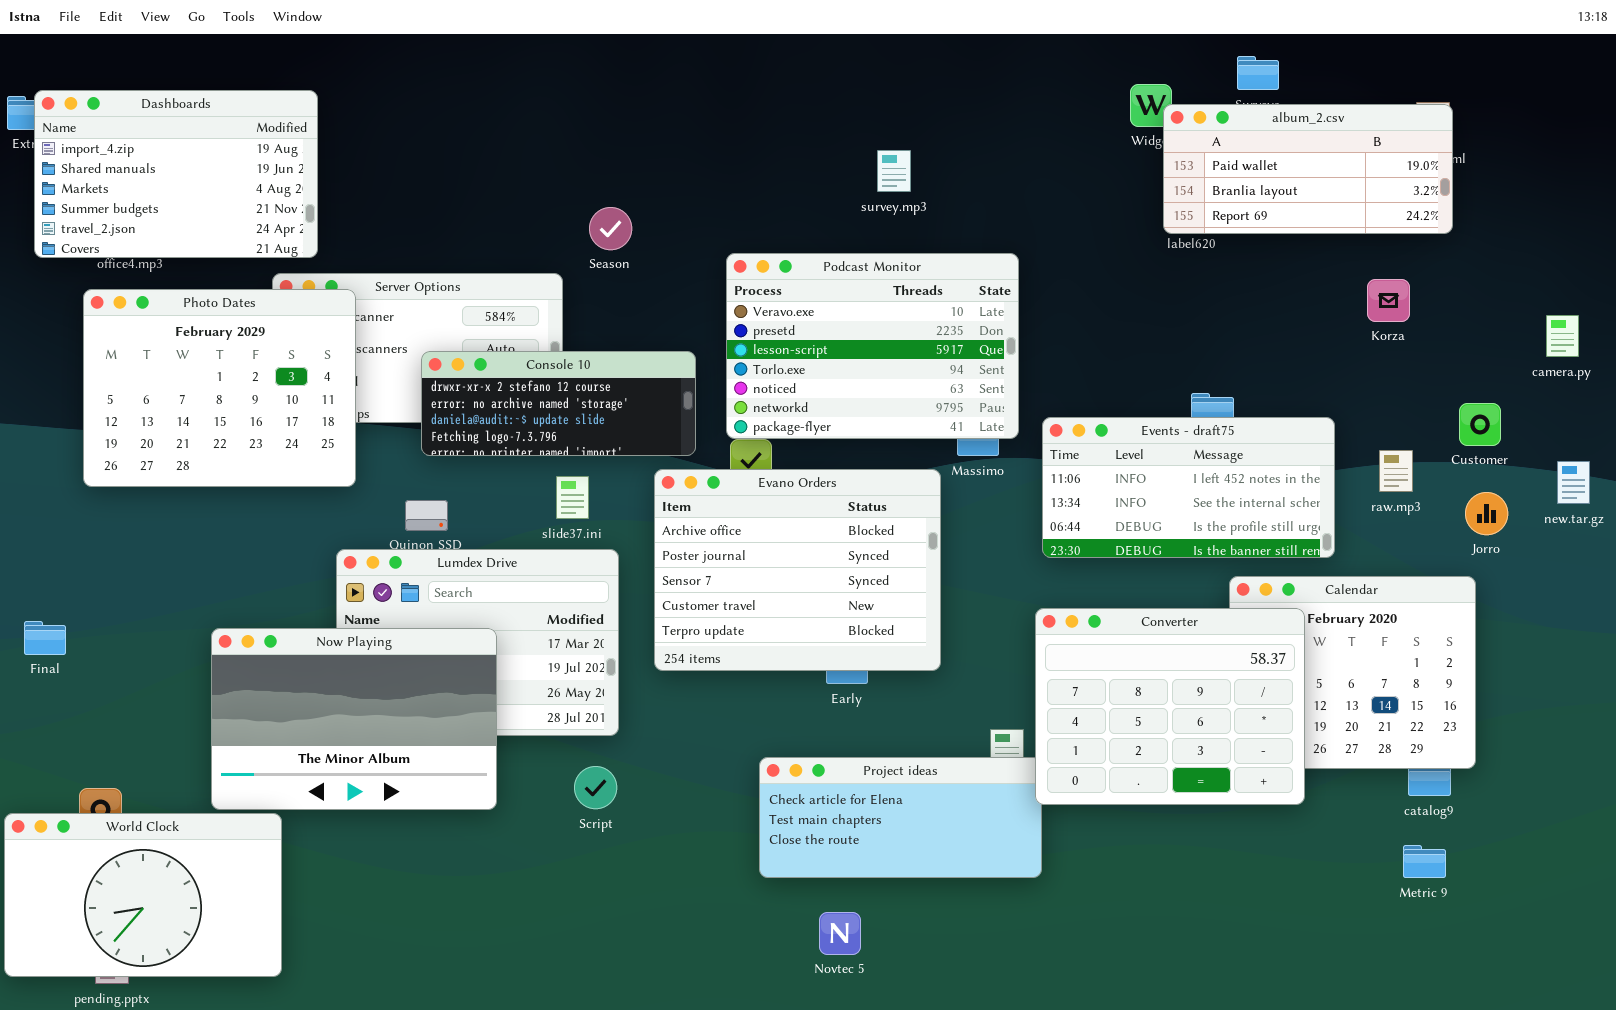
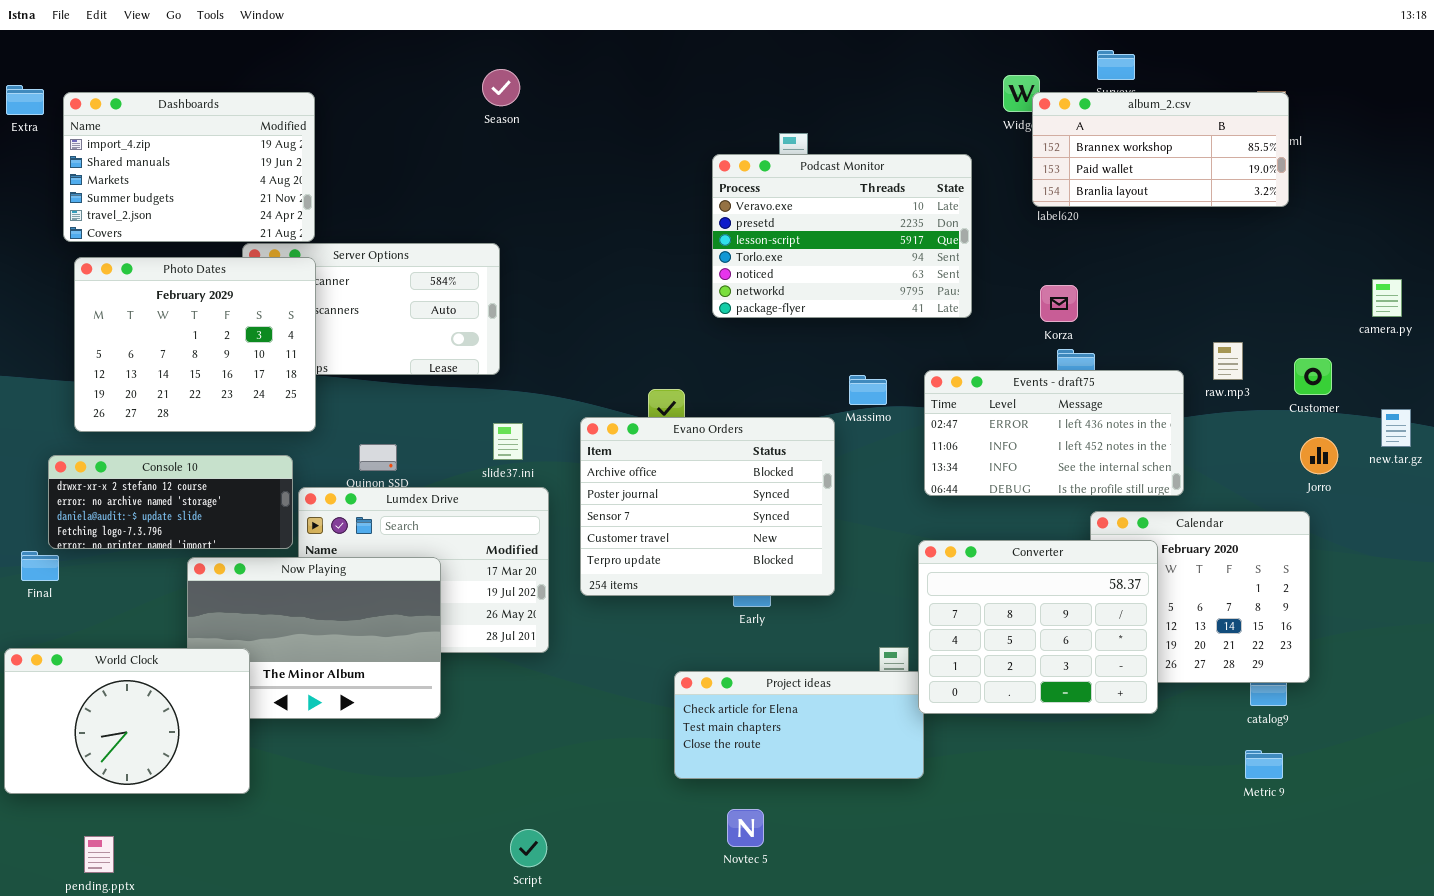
Dashboards: [34,90,318,258] -> [63,92,315,242], moved
album_2.csv: [1163,104,1453,234] -> [1032,92,1289,207], scrolled up 1 row
Season: [589,207,632,250] -> [482,69,520,106], moved
Podcast Monitor: [726,253,1019,439] -> [712,154,972,318], moved
Korza: [1367,279,1410,322] -> [1040,285,1078,322], moved
Console 10: [421,351,696,456] -> [48,455,293,549], moved
Events - draft75: [1042,417,1335,558] -> [924,370,1184,496], scrolled up 1 row
raw.mp3: [1379,450,1413,492] -> [1213,342,1243,380], moved
Script: [574,766,617,809] -> [510,829,547,867], moved
World Clock: [4,813,282,977] -> [4,648,250,794], moved

